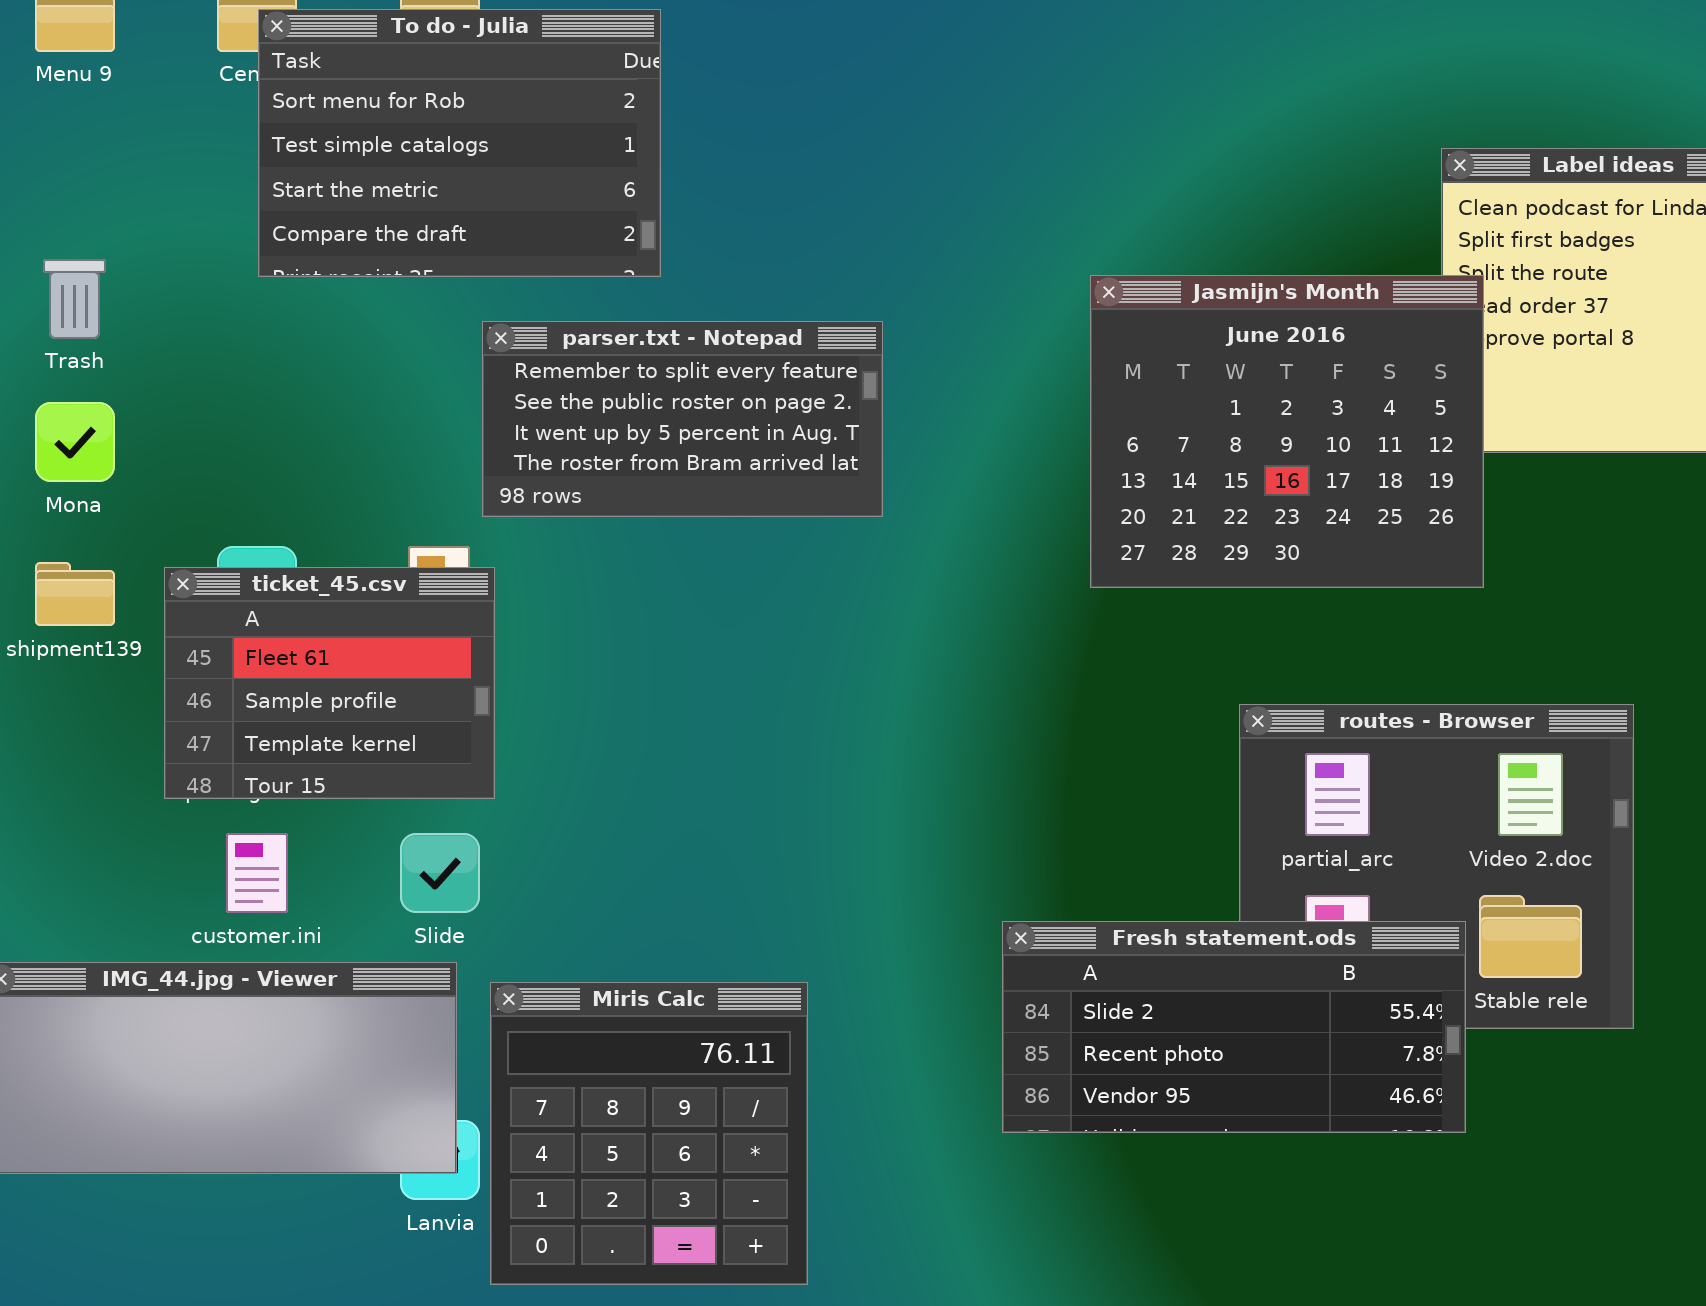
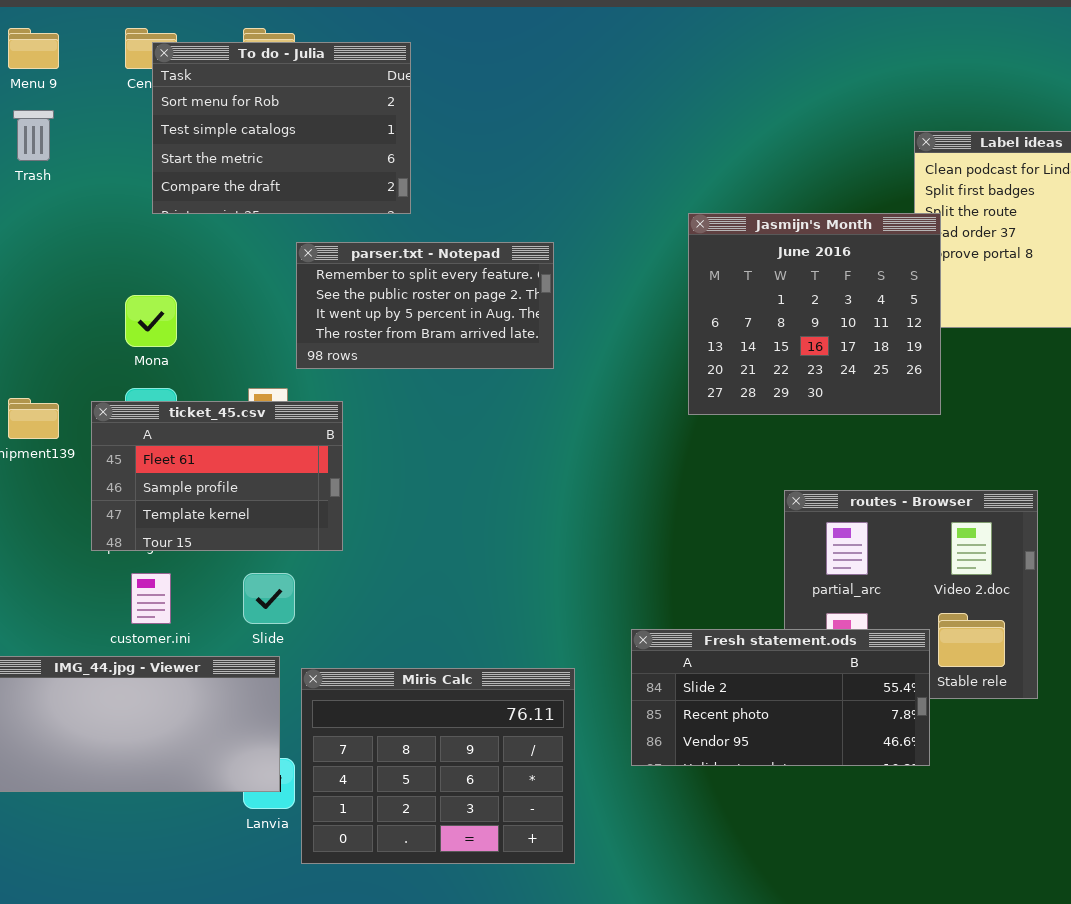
Trash: [43,259,106,339] -> [13,110,54,161], moved
Mona: [35,402,115,482] -> [125,295,177,347], moved
ticket_45.csv: [164,567,495,799] -> [91,401,343,551], resized
Miris Calc: [490,982,808,1285] -> [301,668,575,864], resized

